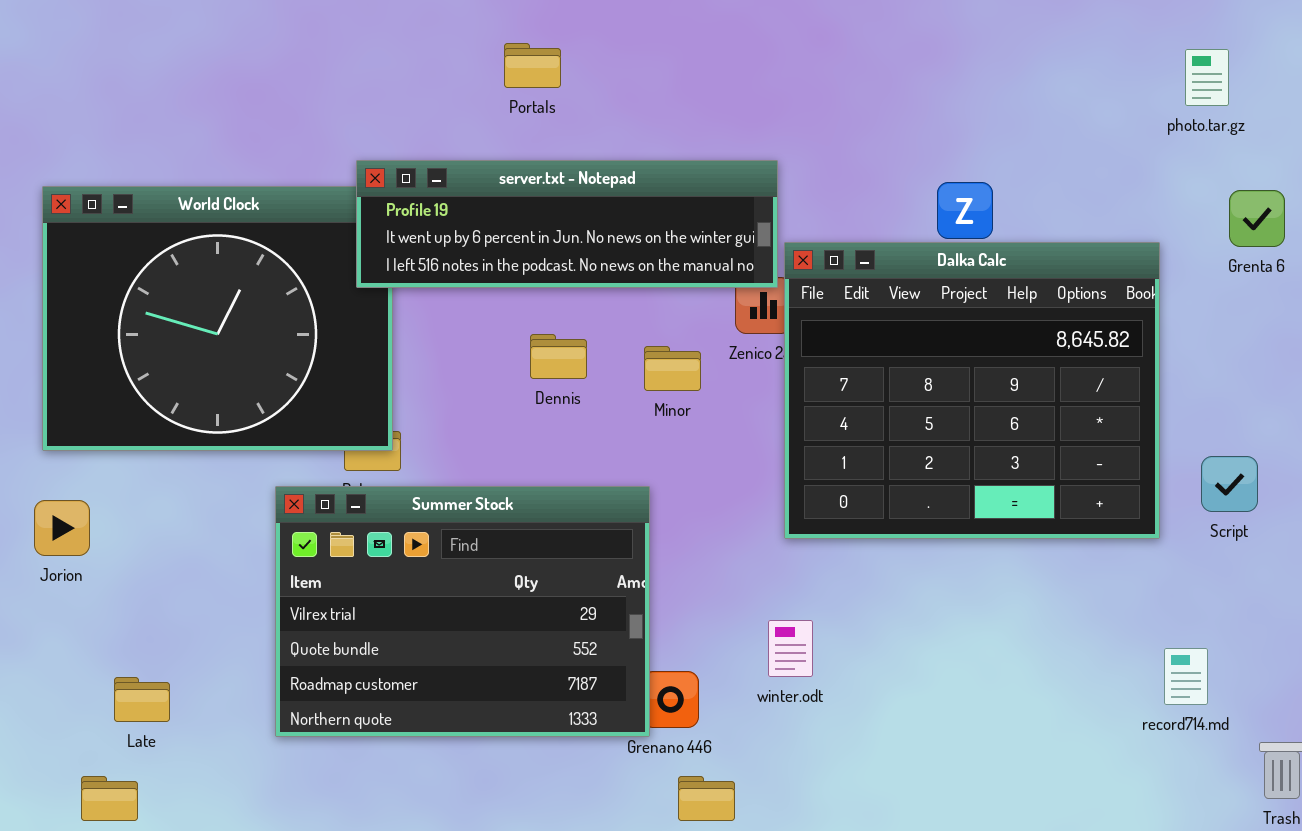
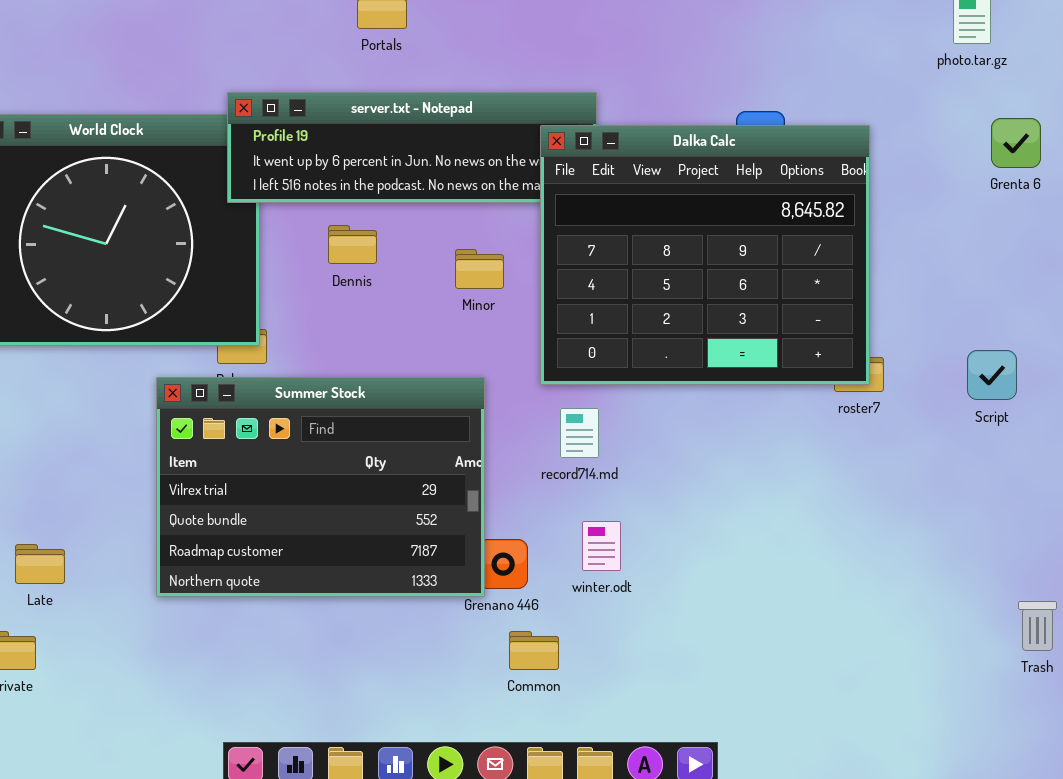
Dalka Calc: [784,242,1160,539] -> [540,125,870,385], moved
Dennis: [530,334,587,379] -> [328,225,377,264], moved
Minor: [644,346,701,391] -> [455,249,504,289], moved
winter.odt: [768,620,813,677] -> [582,521,621,571], moved
record714.md: [1164,648,1208,705] -> [560,408,599,458], moved

